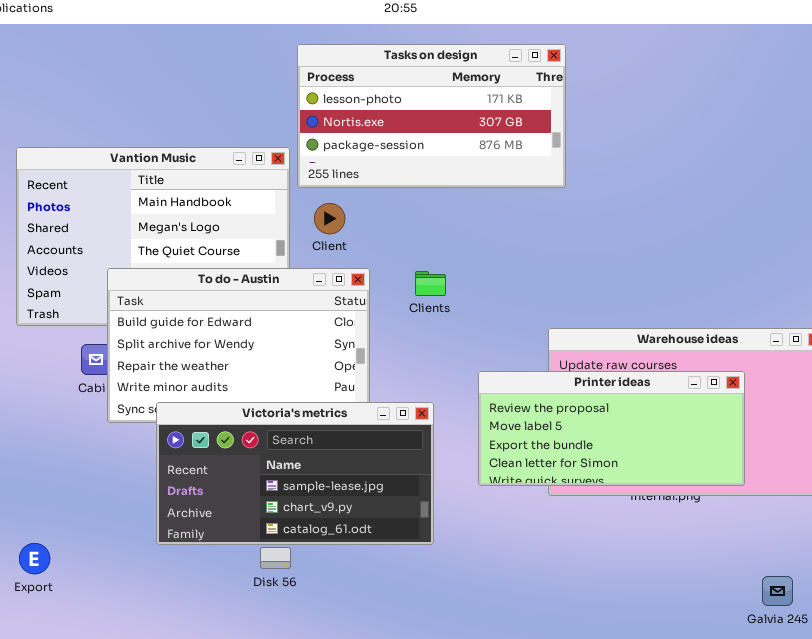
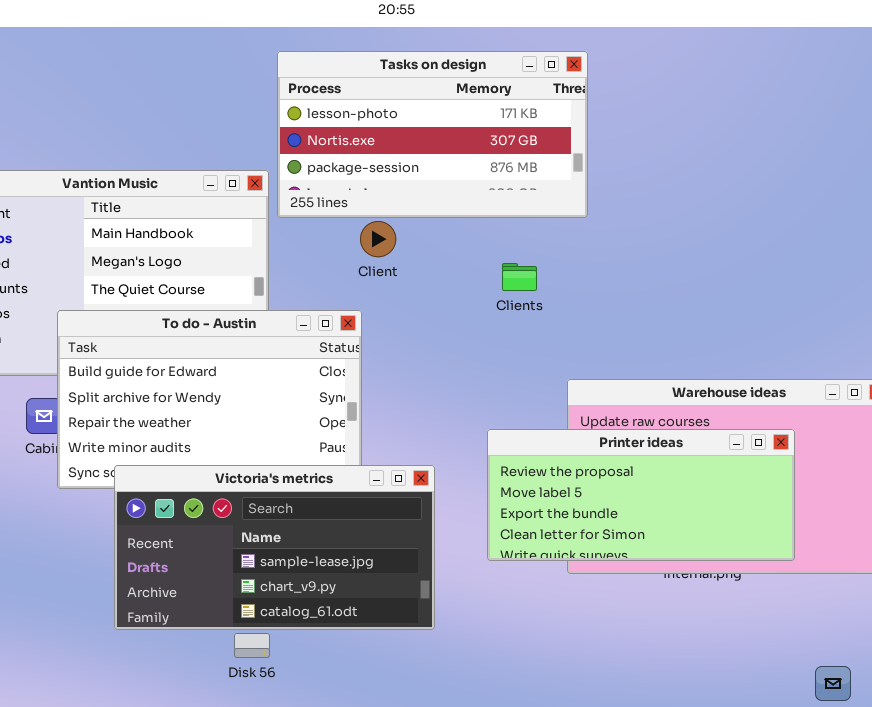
Client: [314,203,345,234] -> [360,221,396,257], moved
Clients: [415,271,446,296] -> [502,263,537,291], moved

